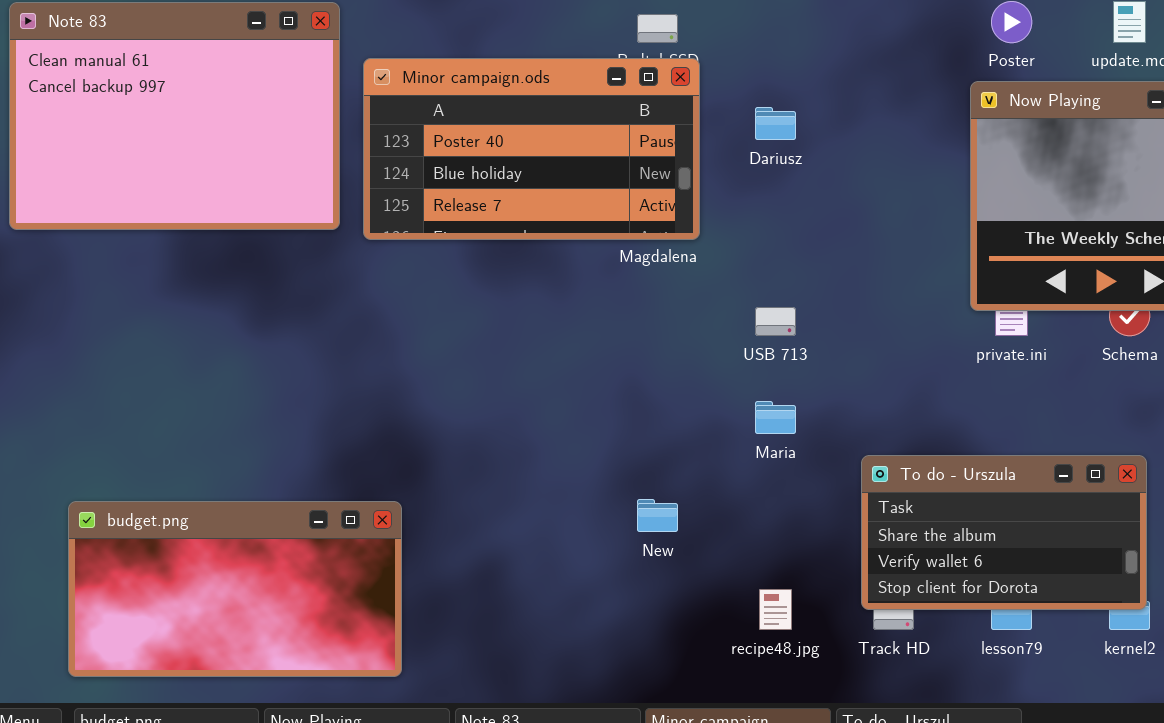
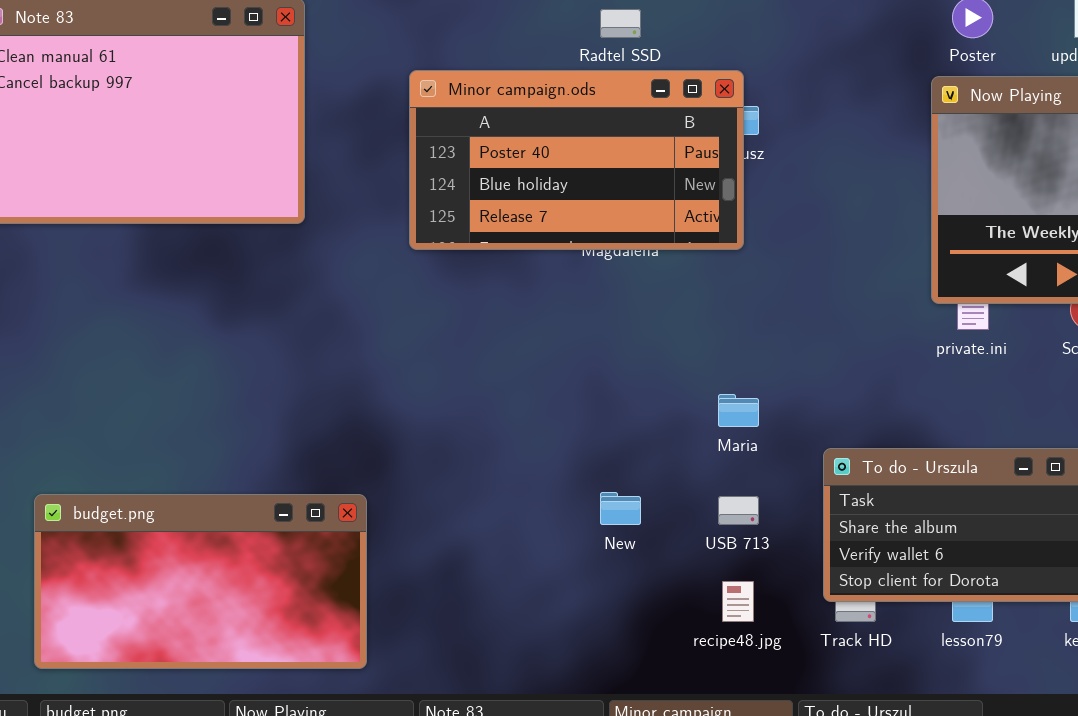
Minor campaign.ods: [363,58,700,240] -> [409,70,744,250], moved
USB 713: [755,307,796,336] -> [718,496,759,525], moved

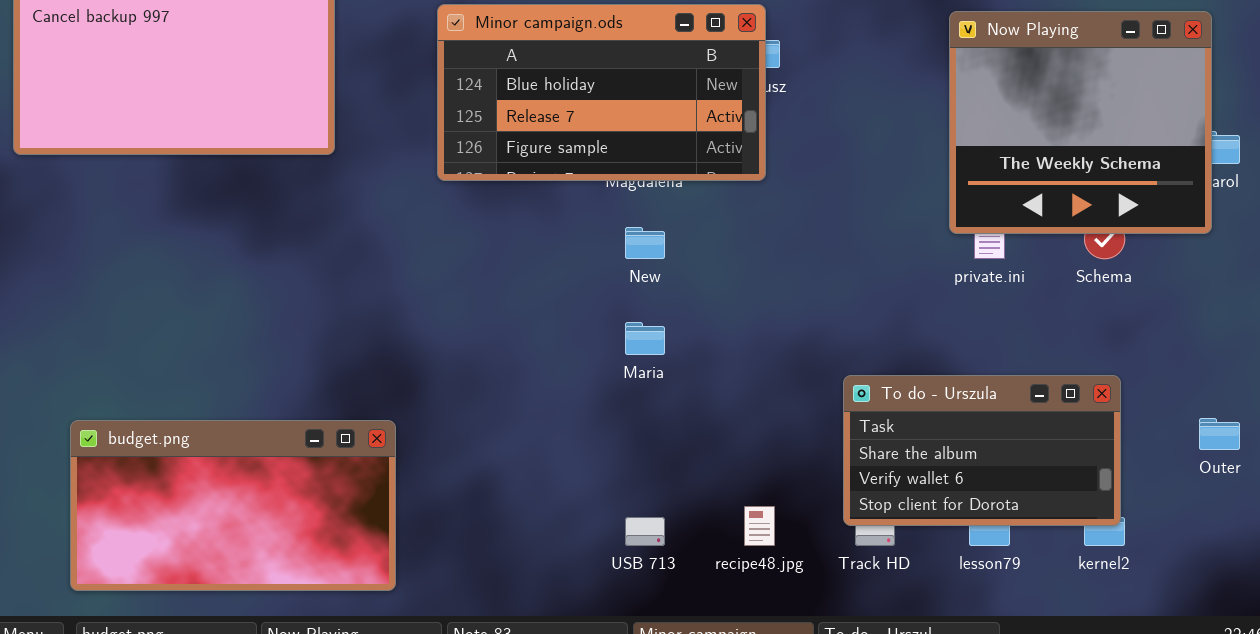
Minor campaign.ods: [409,70,744,250] -> [437,4,766,181], scrolled down 1 row
Maria: [718,394,759,427] -> [625,322,665,355], moved
New: [600,492,641,525] -> [625,227,665,259], moved
USB 713: [718,496,759,525] -> [625,517,665,546], moved

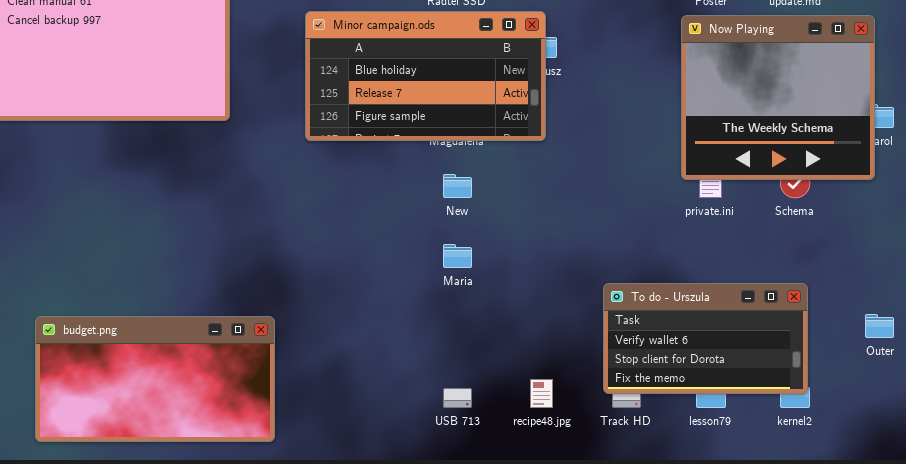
To do - Urszula: [843,375,1121,526] -> [603,283,808,394], scrolled down 1 row

